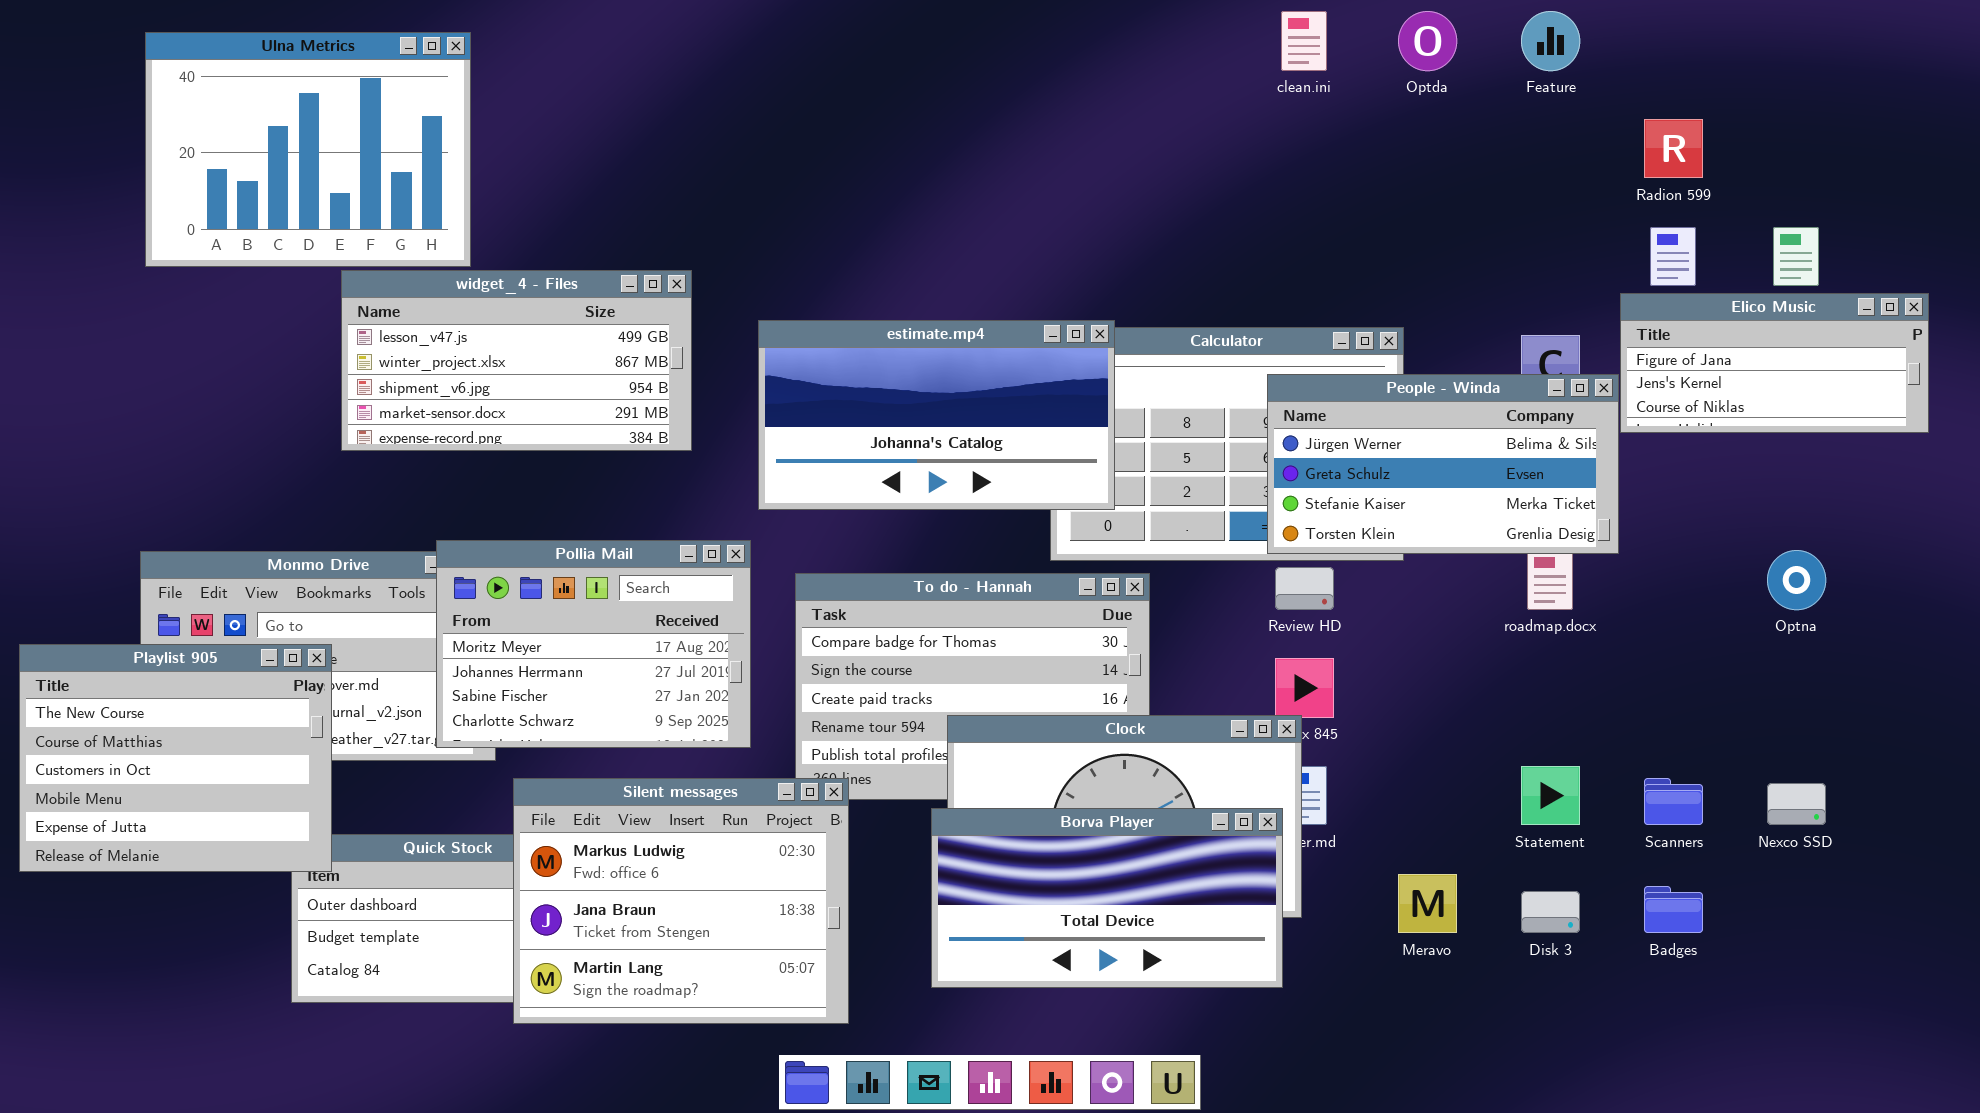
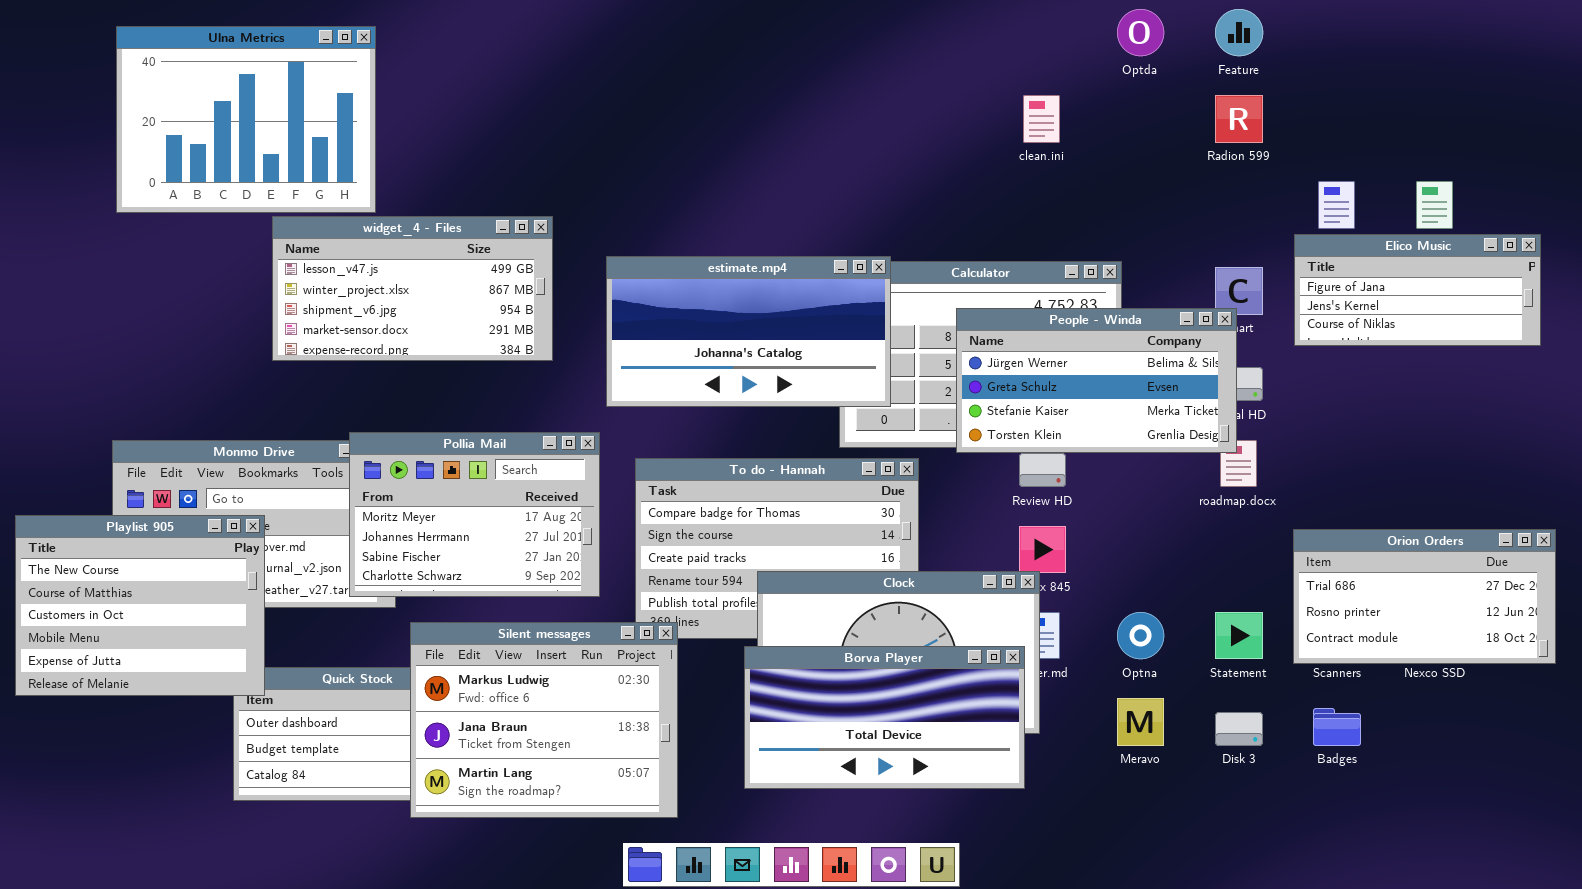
clean.ini: [1281,11,1327,71] -> [1023,95,1060,143], moved
Radion 599: [1644,119,1703,178] -> [1215,95,1263,143], moved
People - Winda: [1267,374,1619,554] -> [956,308,1237,453], moved
Optna: [1767,550,1826,610] -> [1117,612,1164,659], moved
Orion Orders: none -> [1293,529,1556,664], opened

